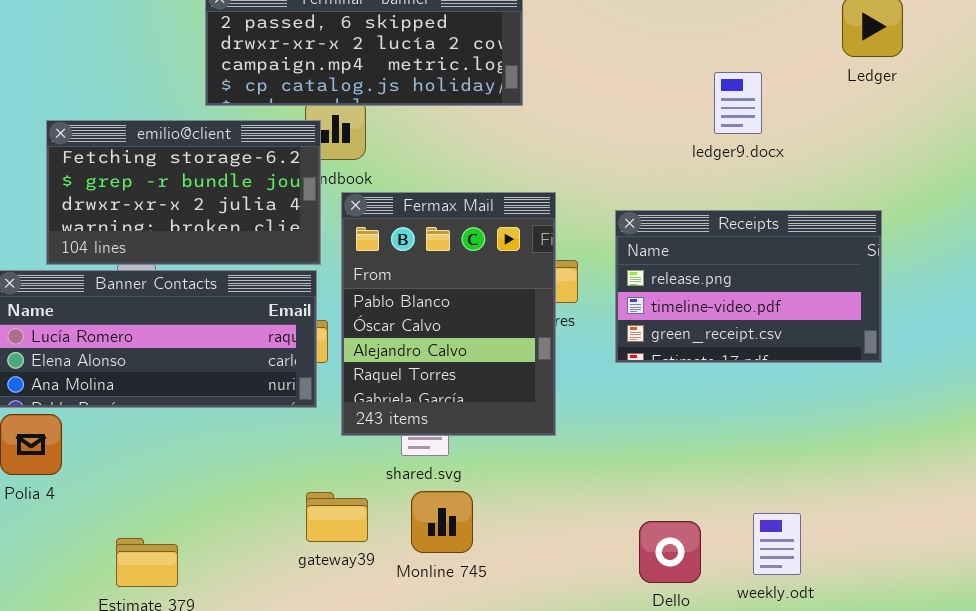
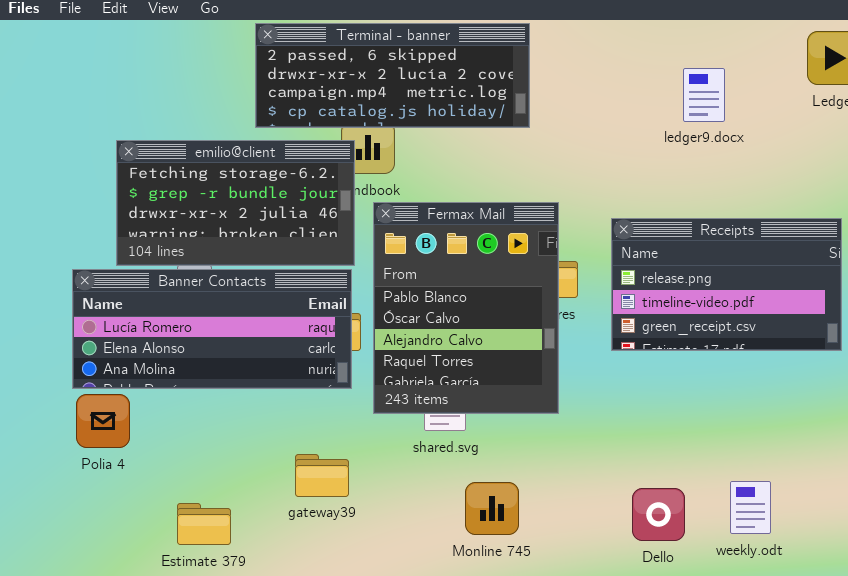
ledger9.docx: [714,72,762,134] -> [683,68,725,122], moved
Monline 745: [411,491,473,553] -> [465,482,519,535], moved
gateway39: [306,492,368,542] -> [295,454,349,497], moved

